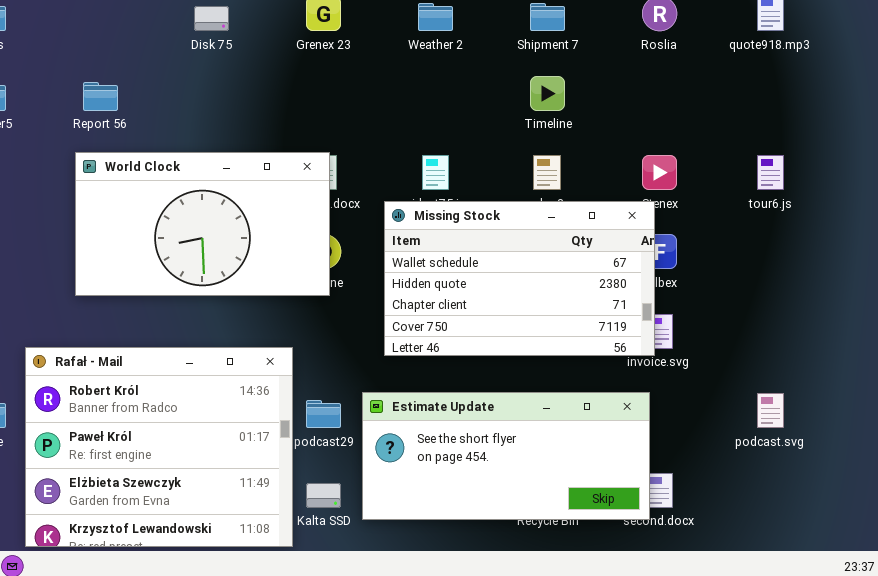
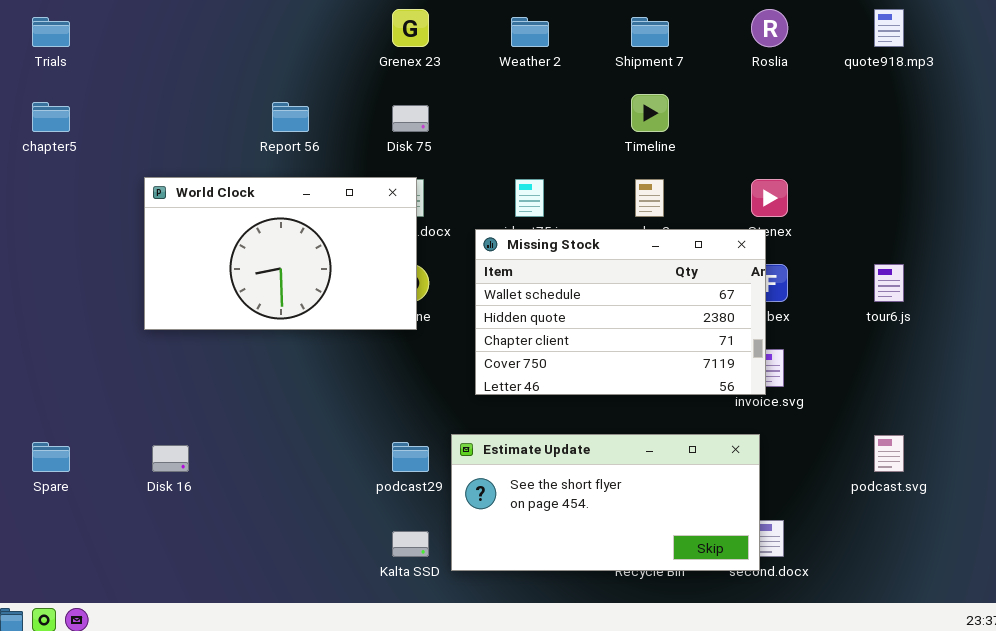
Disk 75: [194,6,229,31] -> [392,105,429,132], moved
Report 56: [83,82,118,111] -> [272,102,309,132], moved
tour6.js: [757,155,784,190] -> [874,264,904,302], moved
Rafał - Mail: [25,347,293,547] -> none, closed

